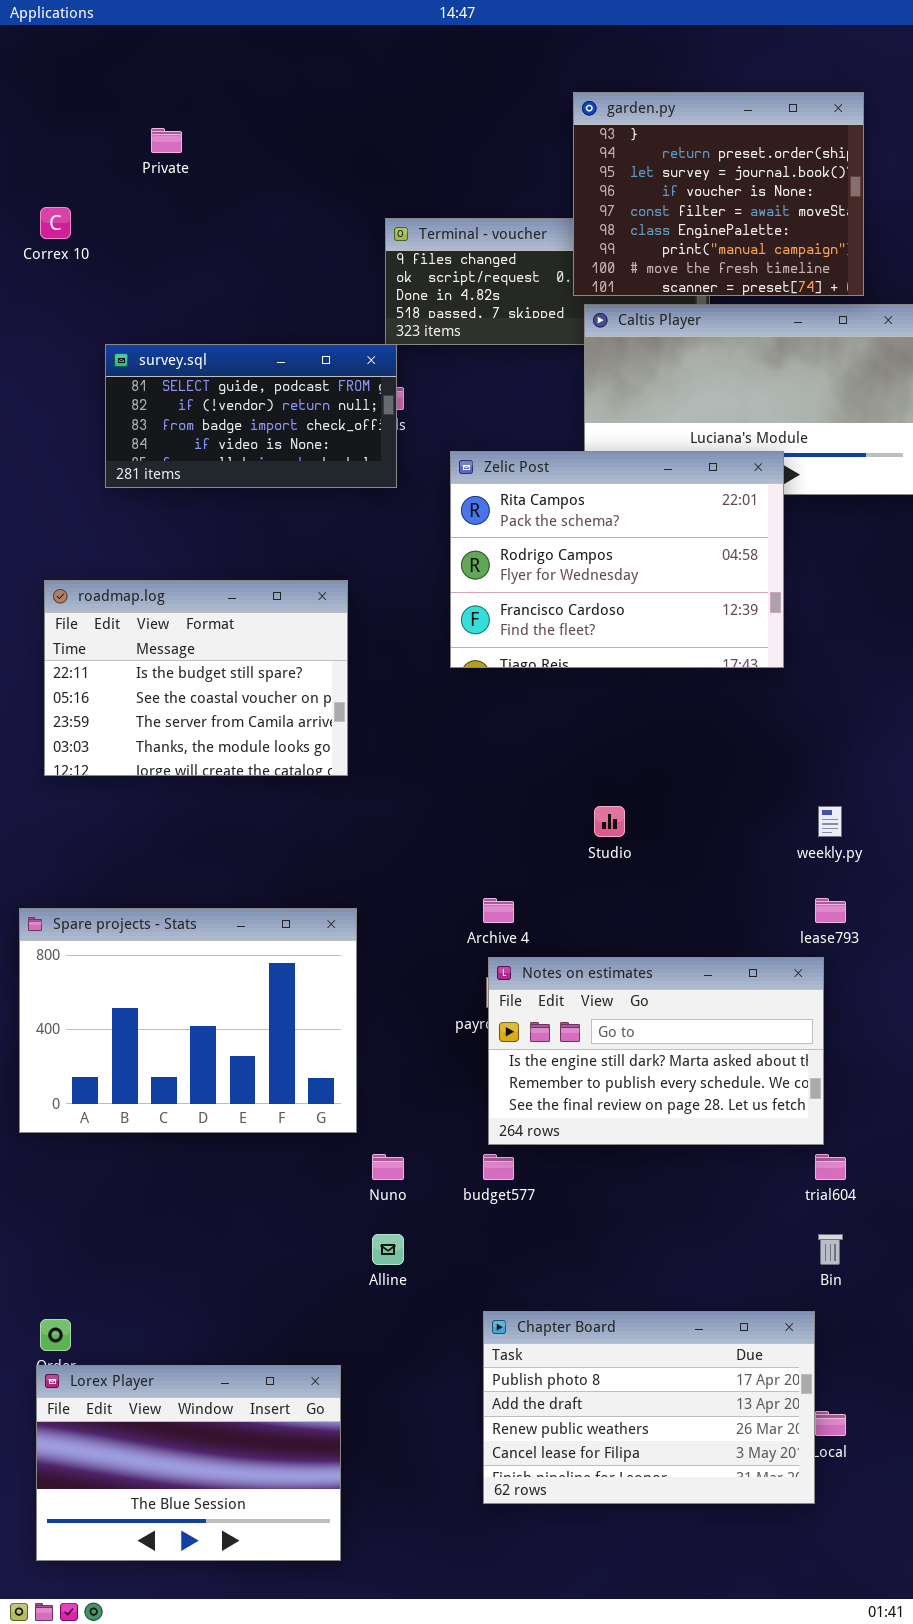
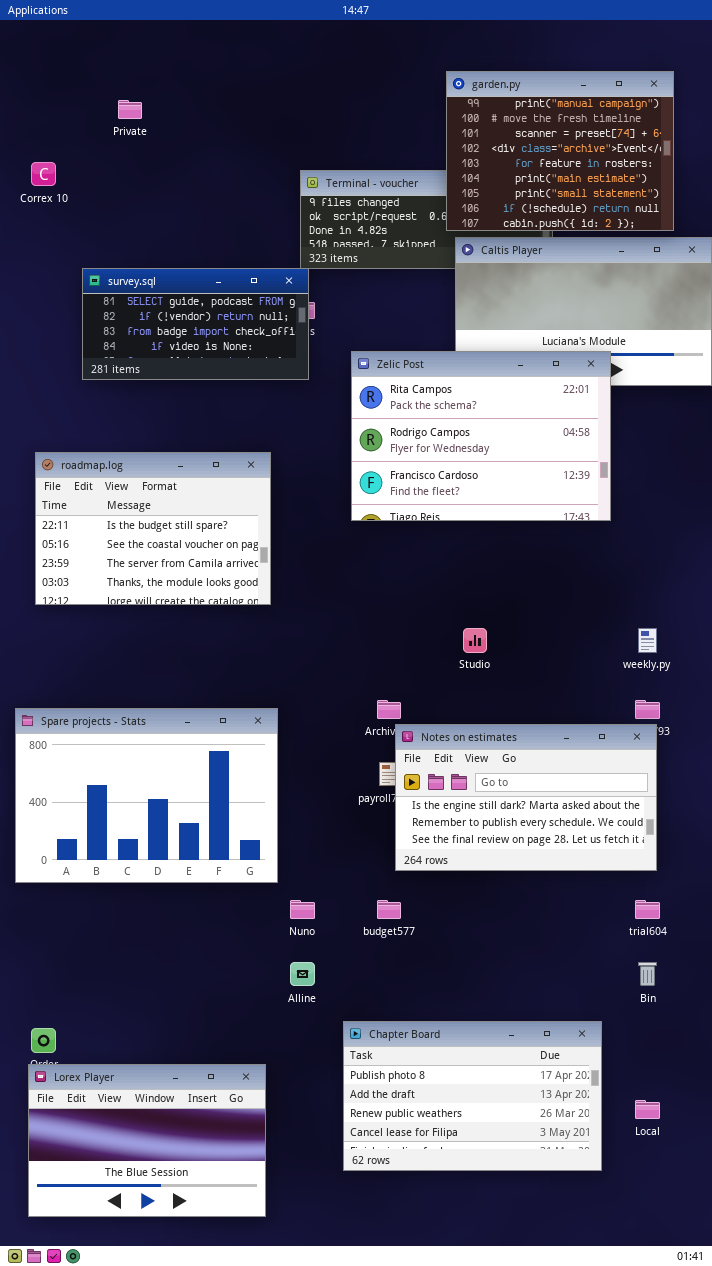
garden.py: [573,92,864,296] -> [446,71,674,231], scrolled down 6 rows
Notes on estimates: [488,957,824,1145] -> [395,724,657,871], moved
Chapter Board: [483,1311,815,1504] -> [343,1021,602,1171], moved

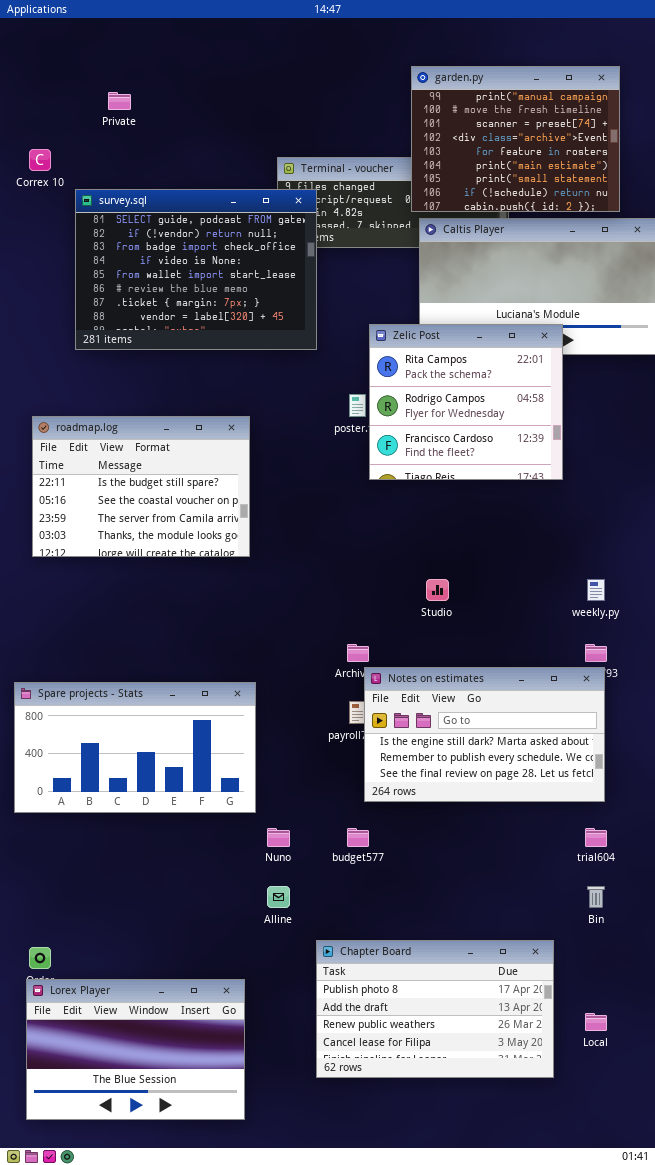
survey.sql: [82,268,309,380] -> [75,189,317,350], resized
Zelic Post: [351,351,611,521] -> [369,324,563,480], resized
Spare projects - Stats: [15,708,278,883] -> [14,682,256,813], resized

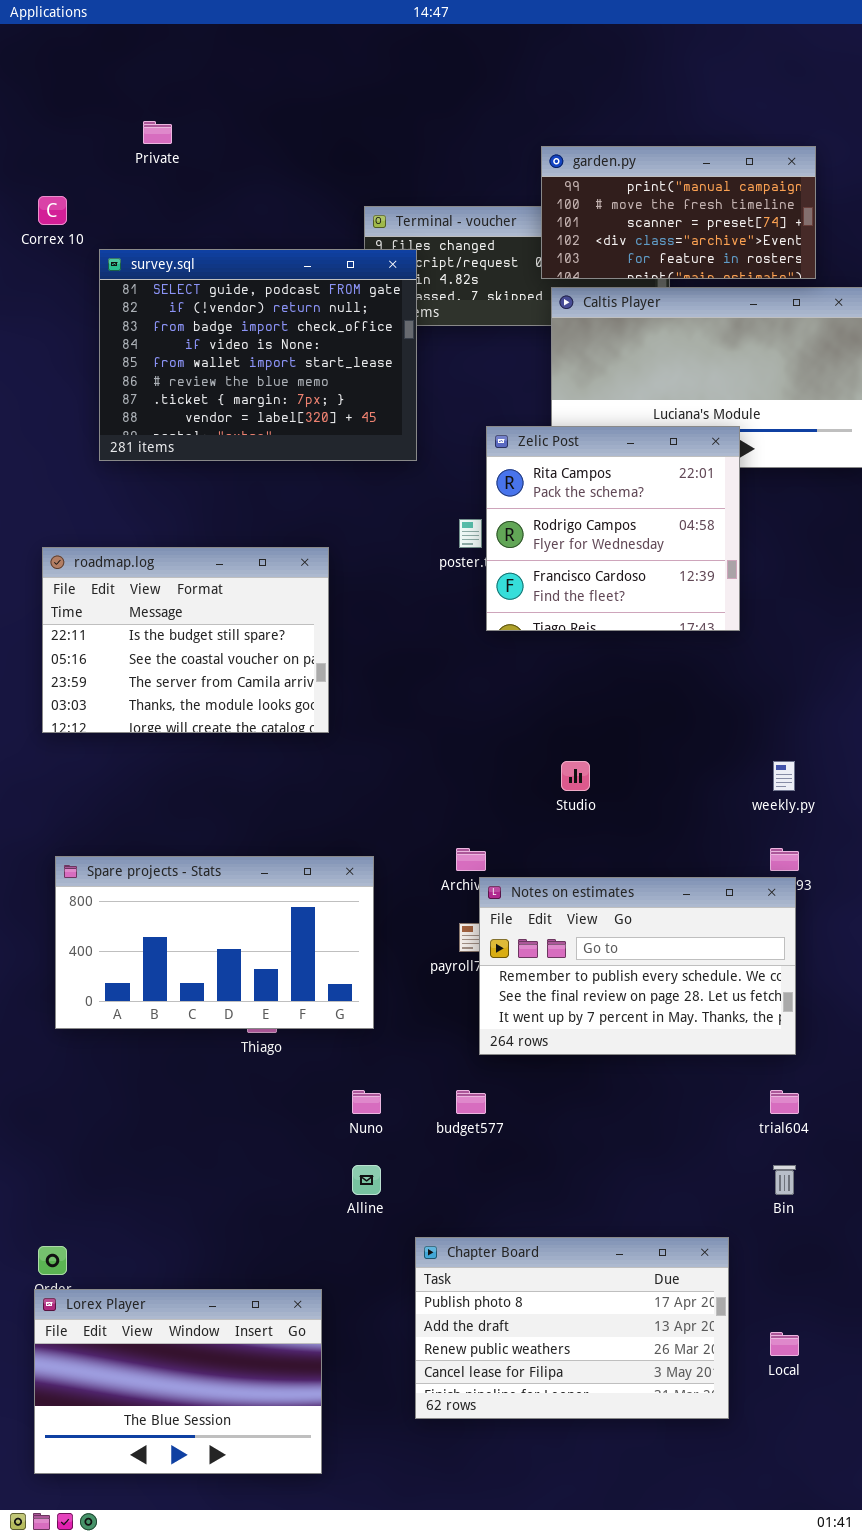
garden.py: [411,66,620,212] -> [541,146,816,279], resized
Notes on estimates: [364,667,605,802] -> [479,877,796,1055], scrolled down 1 row
Spare projects - Stats: [14,682,256,813] -> [55,856,374,1029], moved

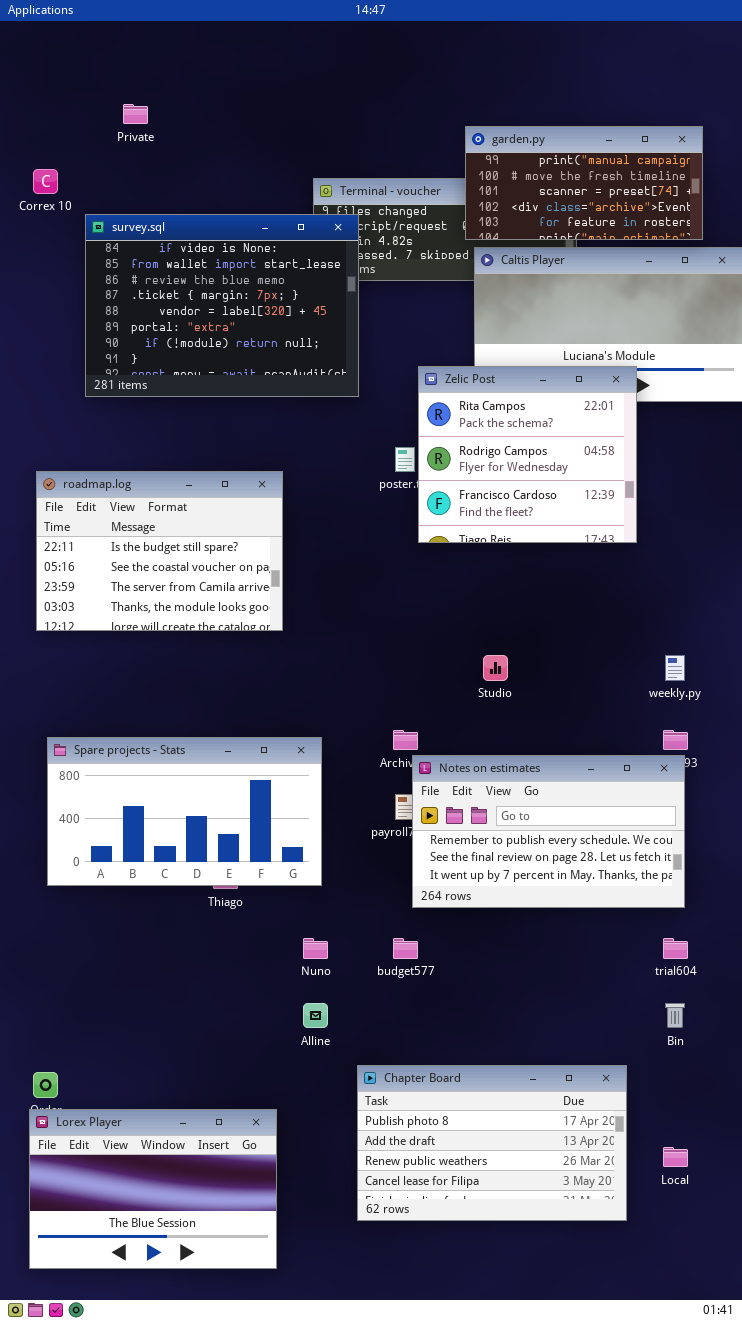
survey.sql: [99,249,417,461] -> [85,214,359,397], scrolled down 3 rows

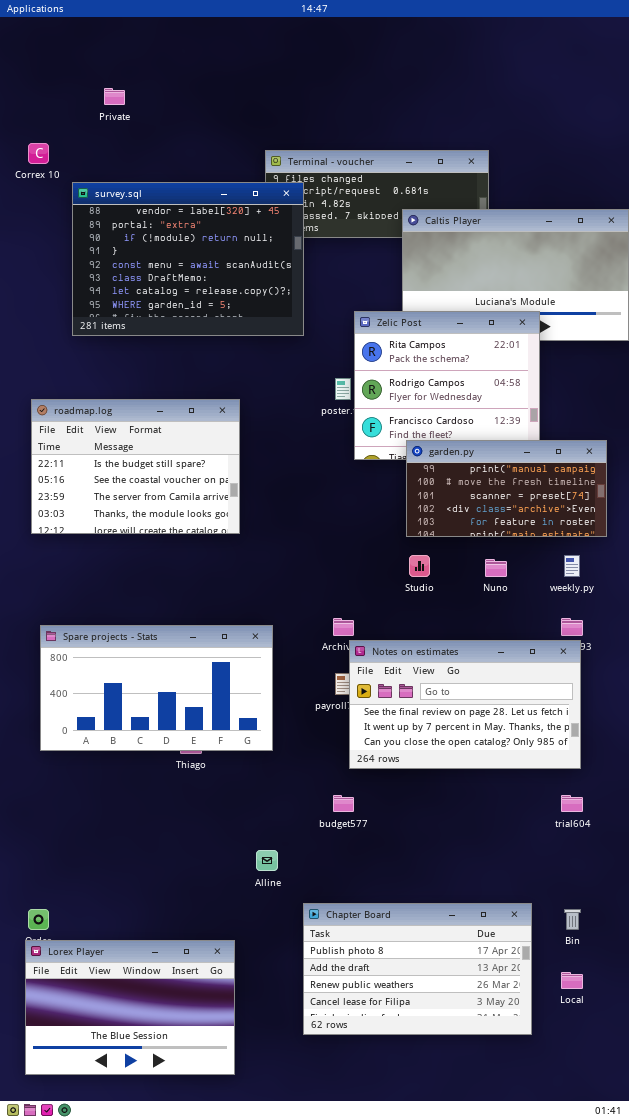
garden.py: [465,126,703,240] -> [406,440,607,537], moved
survey.sql: [85,214,359,397] -> [72,182,304,336], scrolled down 4 rows
Notes on estimates: [412,755,685,908] -> [349,640,581,769], scrolled down 1 row
Nuno: [303,938,328,959] -> [485,559,507,577], moved
Bin: [665,1003,685,1028] -> [564,909,581,930], moved

